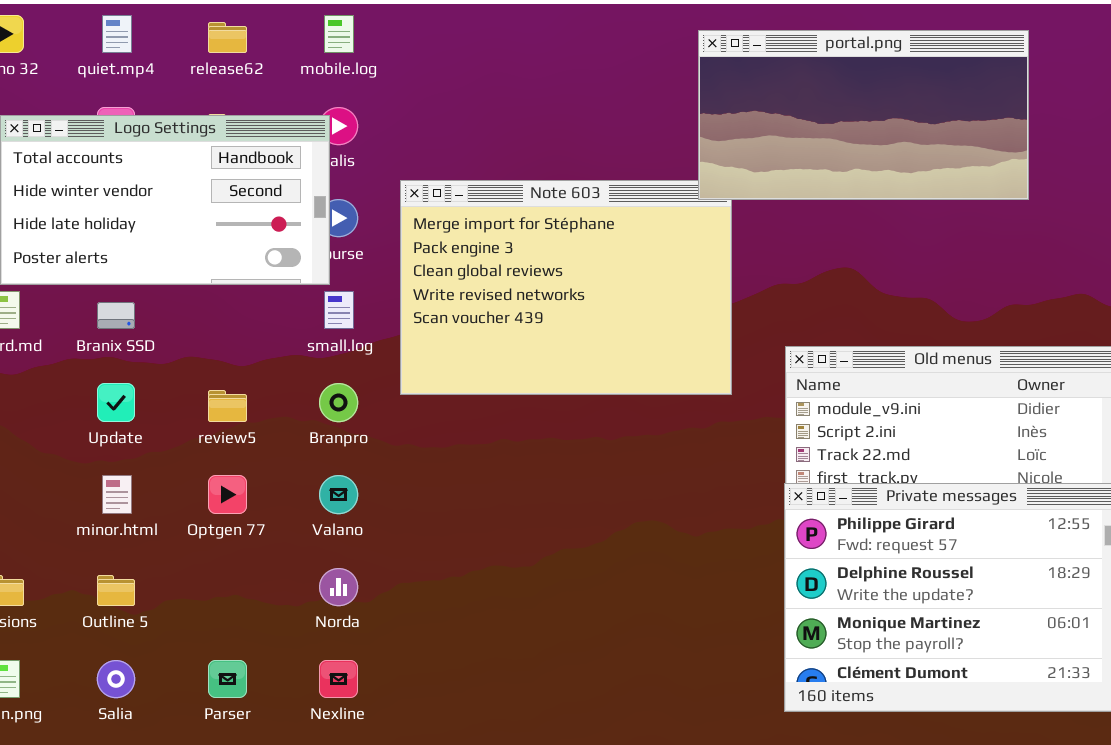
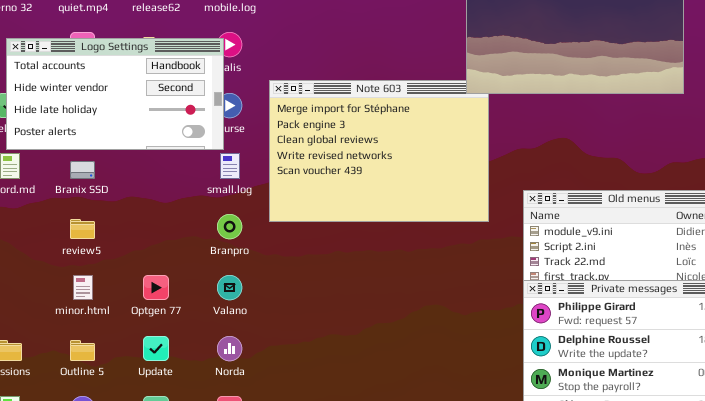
Update: [97,383,135,422] -> [143,336,169,361], moved
review5: [208,390,247,422] -> [70,219,95,239], moved

